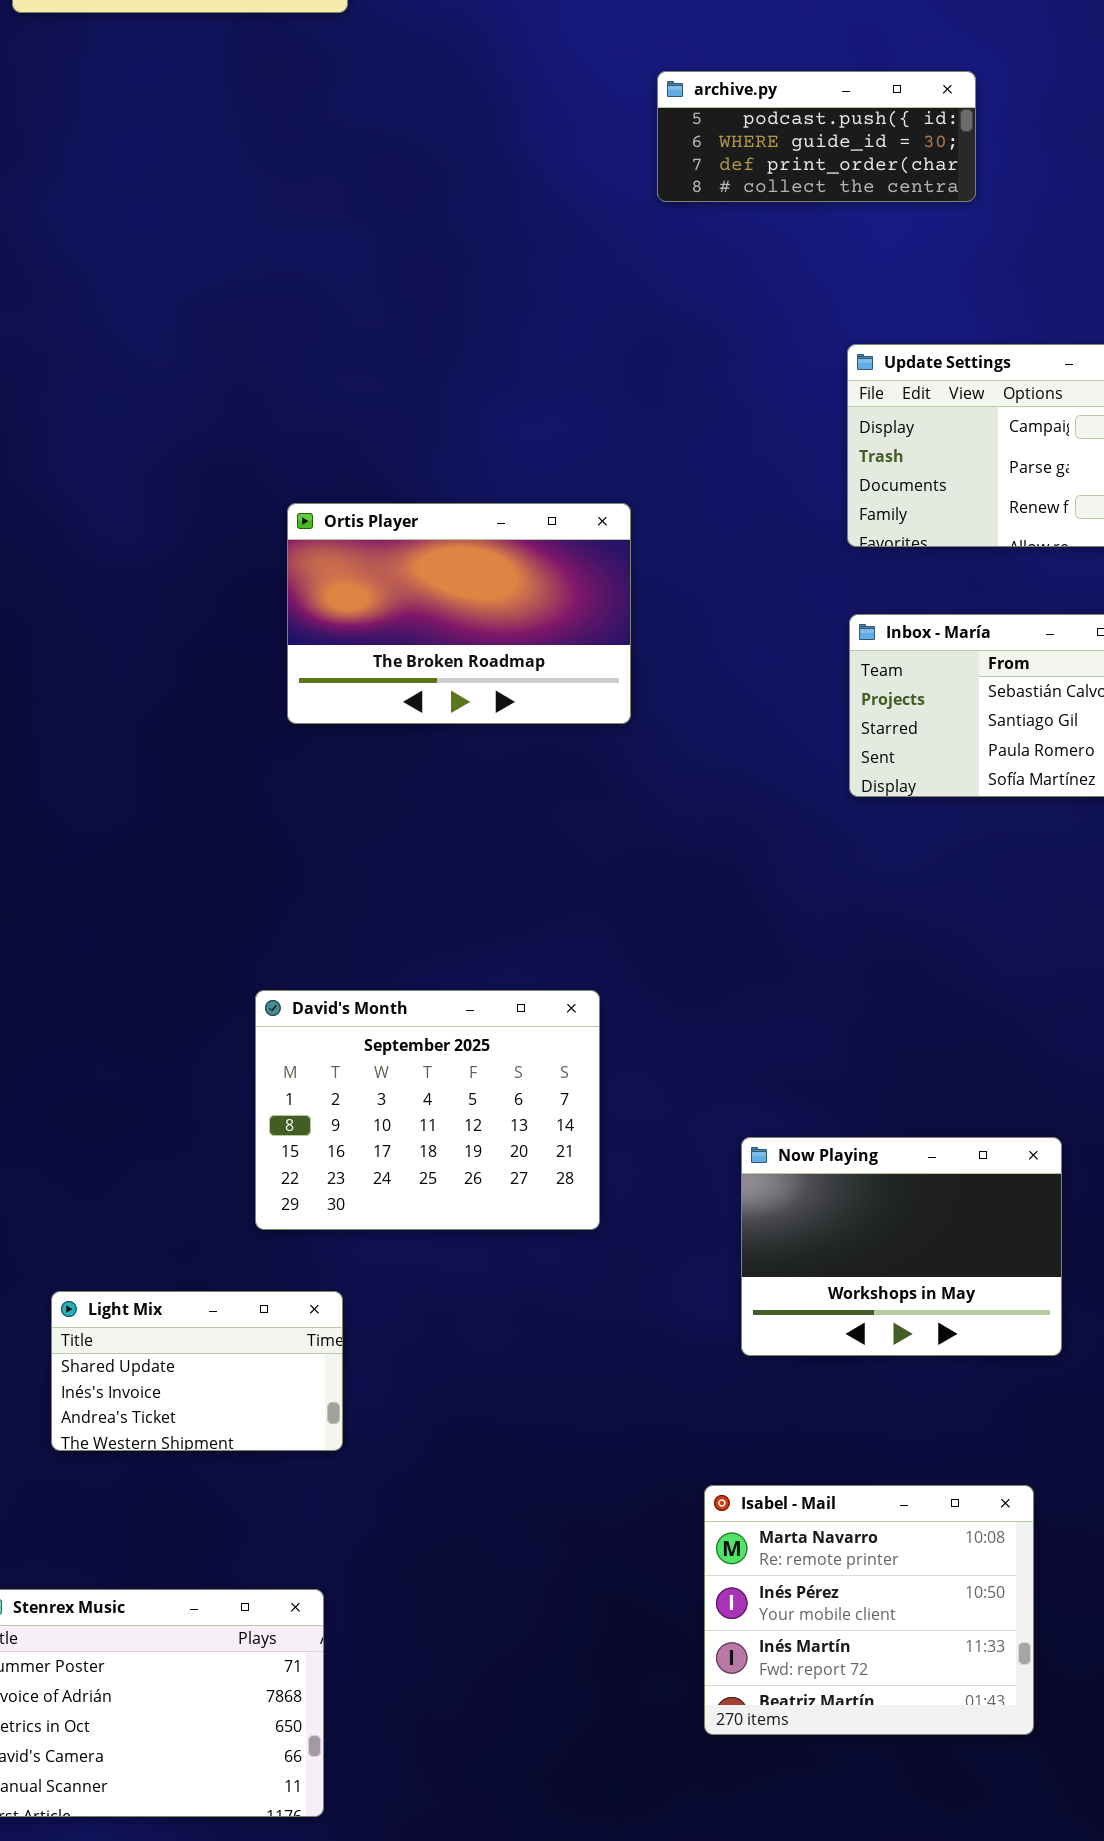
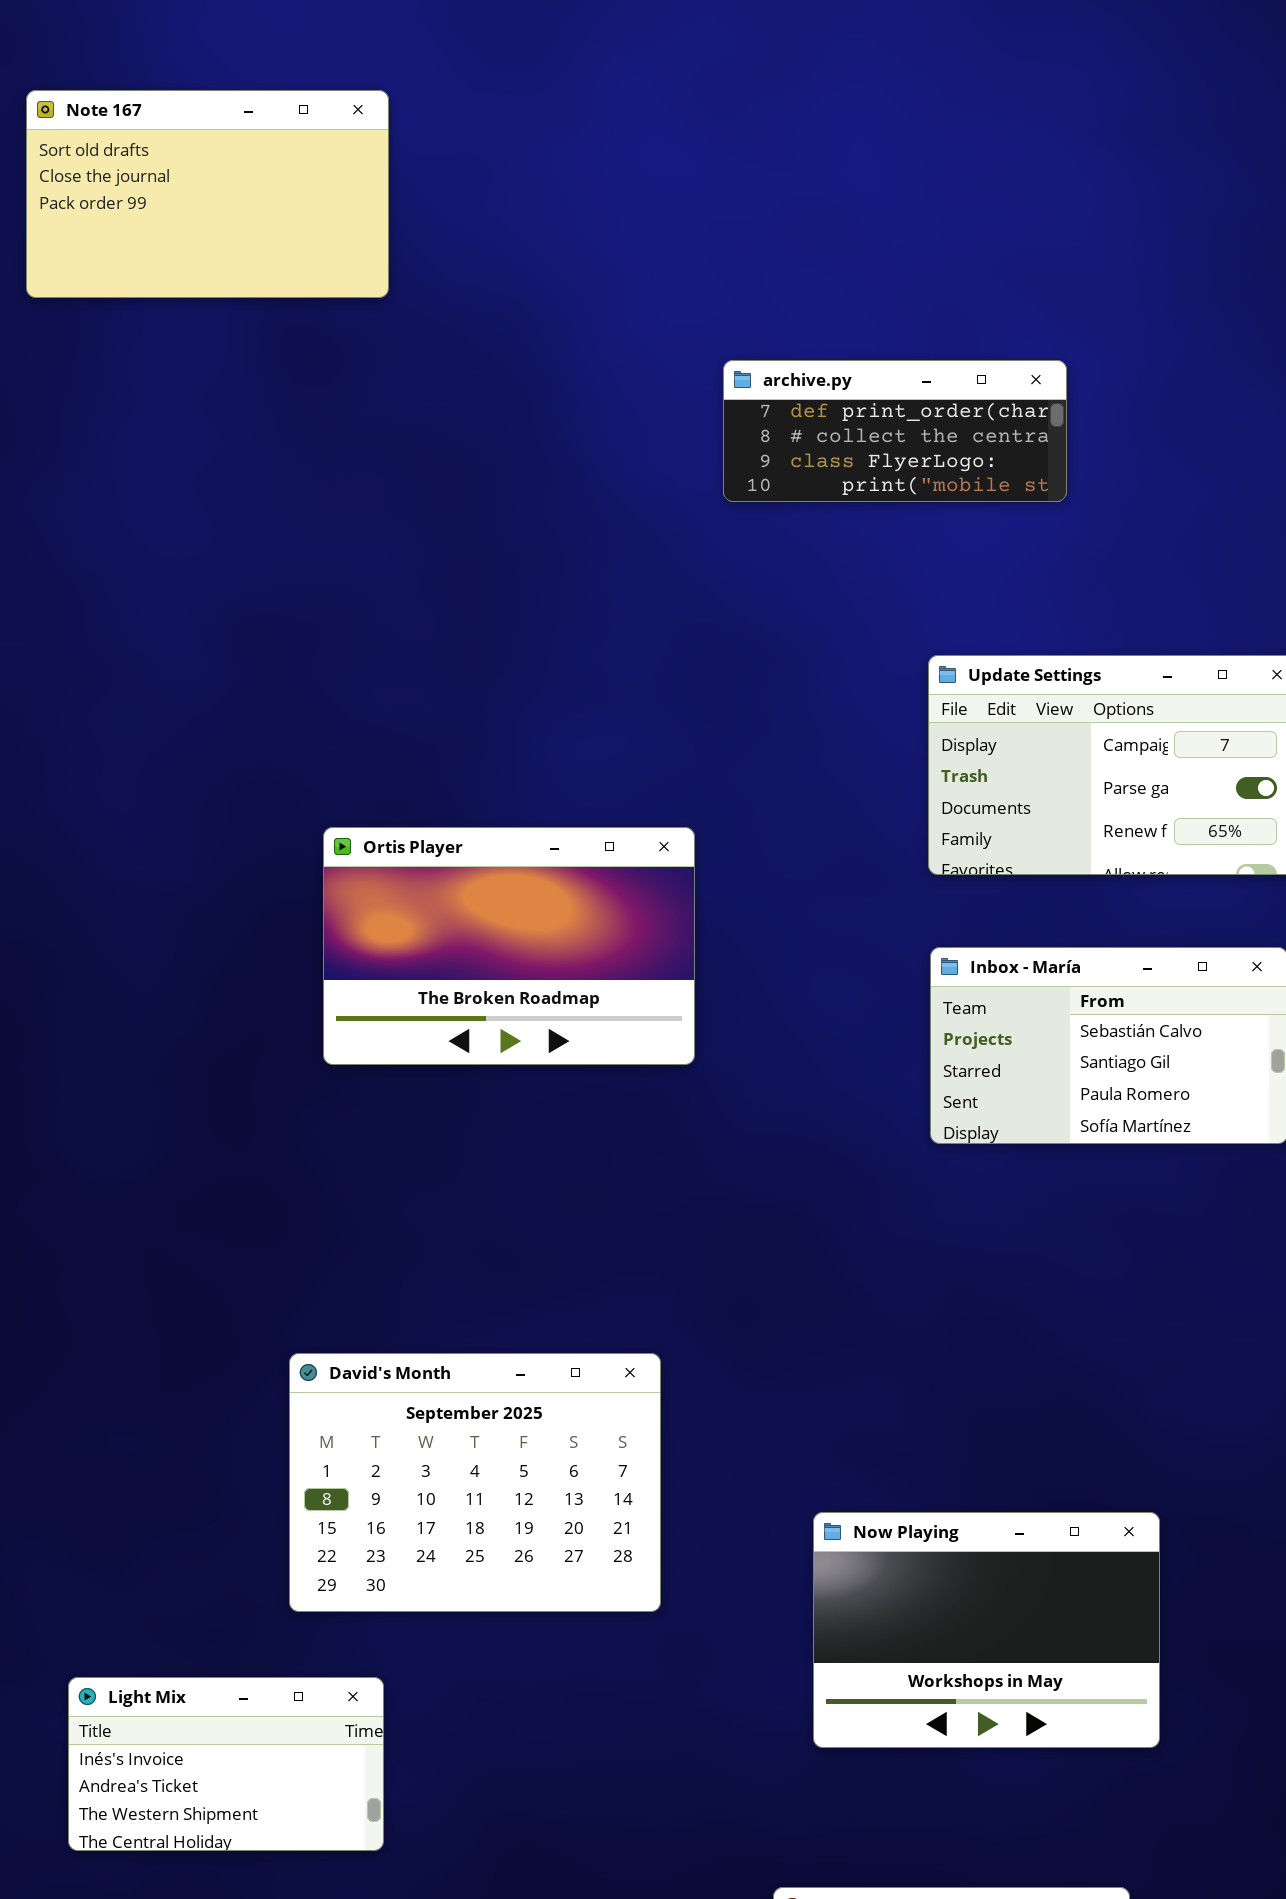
archive.py: [657,71,976,202] -> [723,360,1067,502], scrolled down 2 rows
Light Mix: [51,1291,343,1451] -> [68,1677,384,1851], scrolled down 1 row

